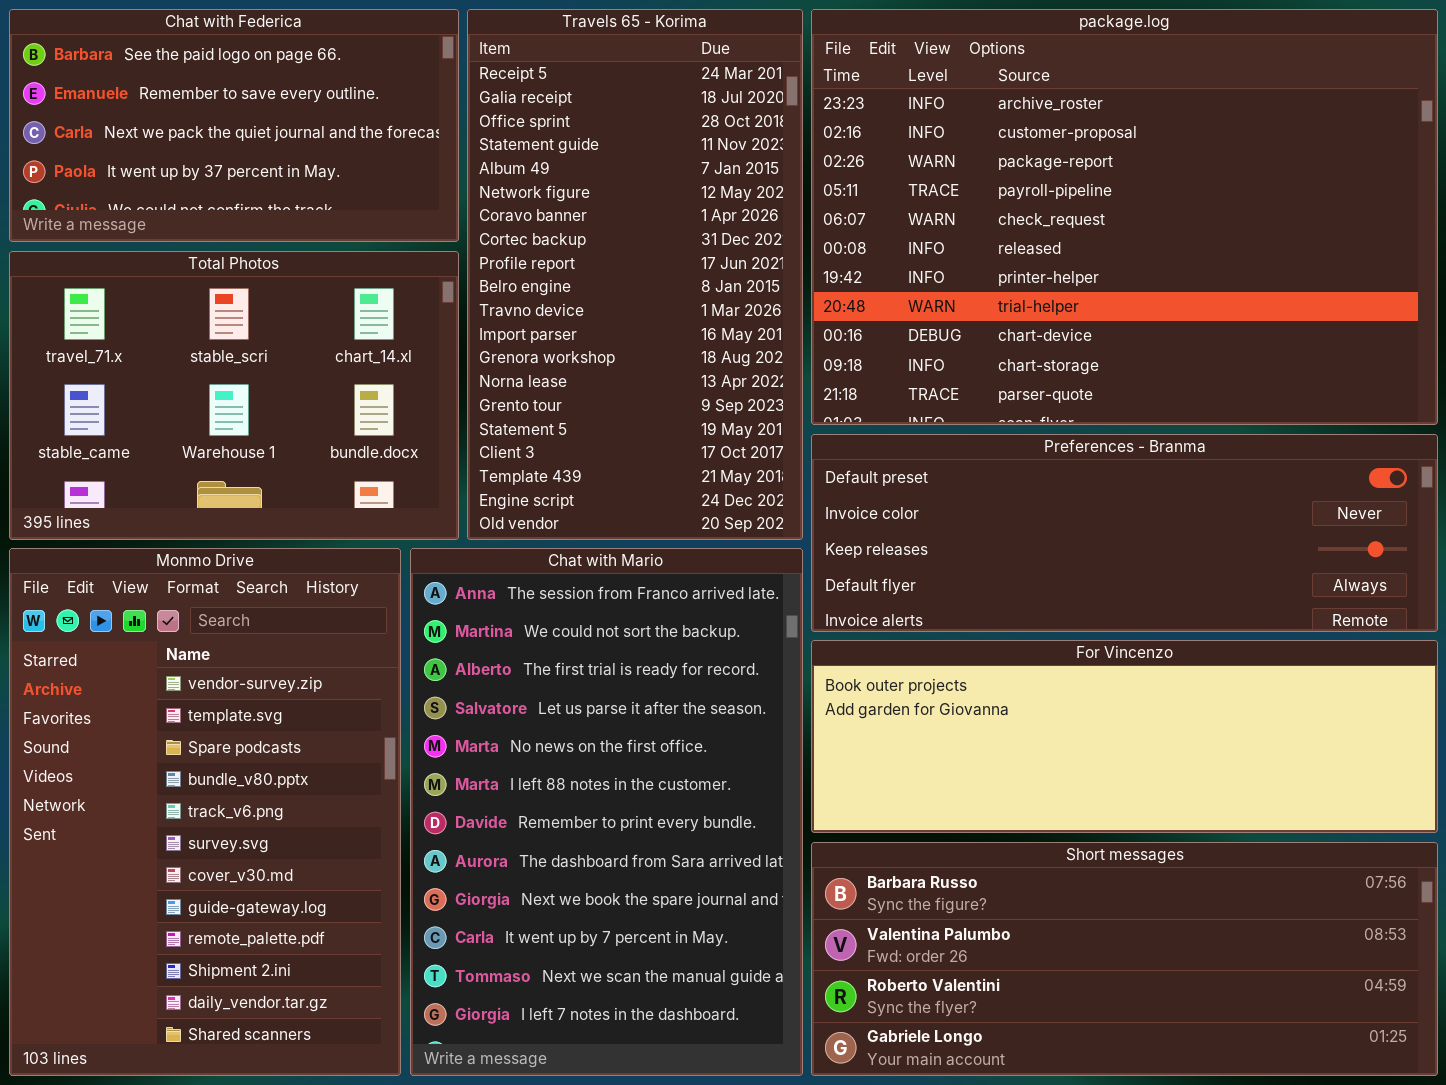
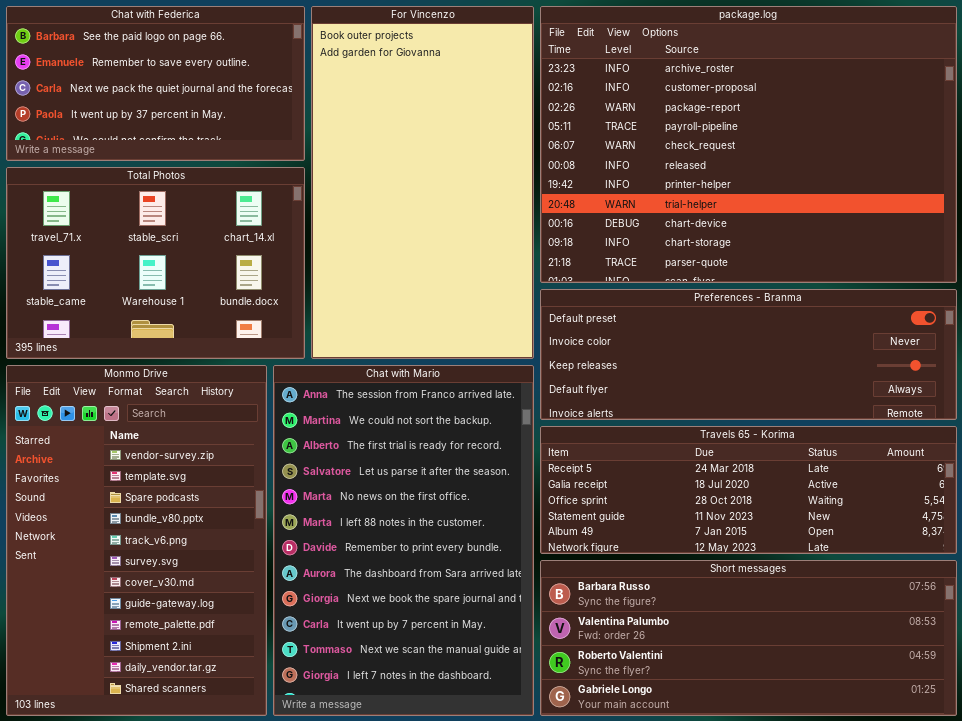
Travels 65 - Korima: [467,9,803,540] -> [540,426,957,554], moved, resized
For Vincenzo: [811,640,1438,833] -> [311,6,534,359], moved, resized

